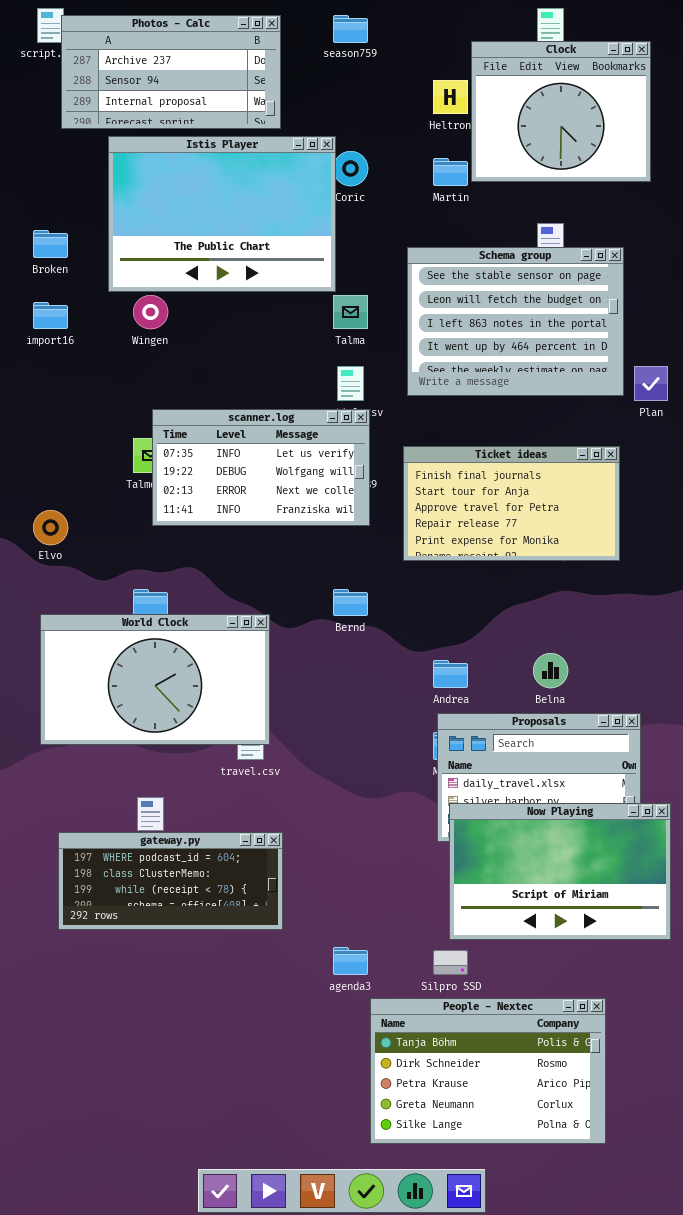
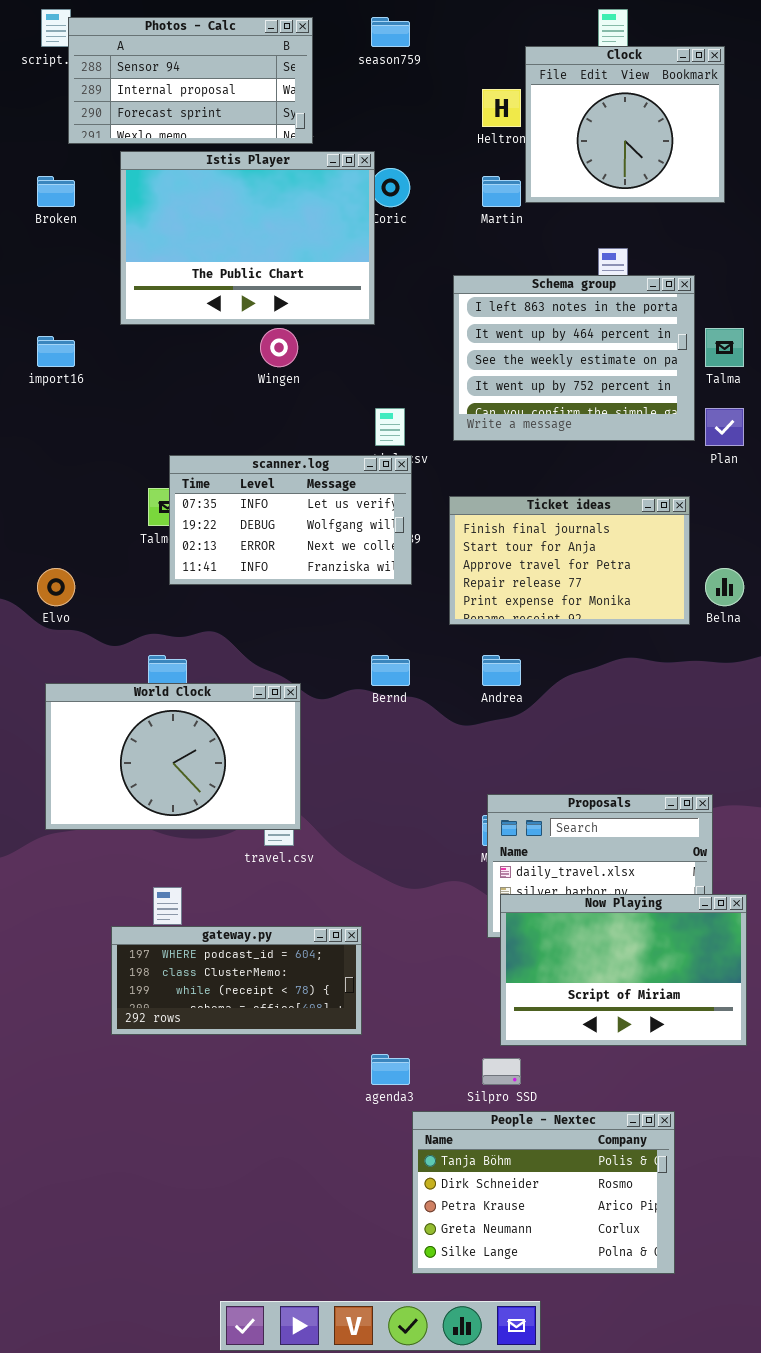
Photos - Calc: [61,15,281,129] -> [68,17,313,144], scrolled down 1 row
Broken: [33,230,68,258] -> [37,176,75,207], moved
Schema group: [407,247,624,396] -> [453,275,695,441], scrolled down 2 rows
Wingen: [133,295,168,329] -> [260,328,298,367], moved
Talma: [333,295,368,329] -> [705,328,744,367], moved
Belna: [533,653,568,688] -> [705,568,744,606], moved
Andrea: [433,660,468,688] -> [482,655,521,686], moved
gateway.py: [58,832,283,930] -> [111,926,362,1035], moved

